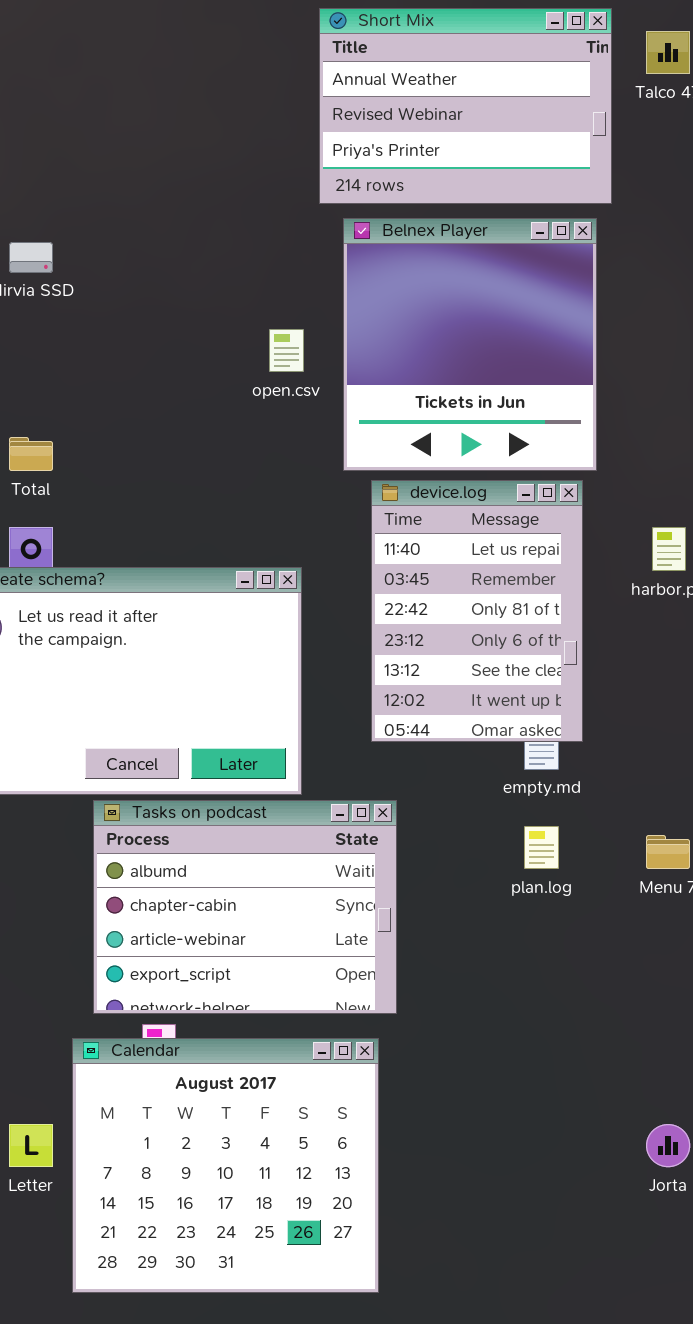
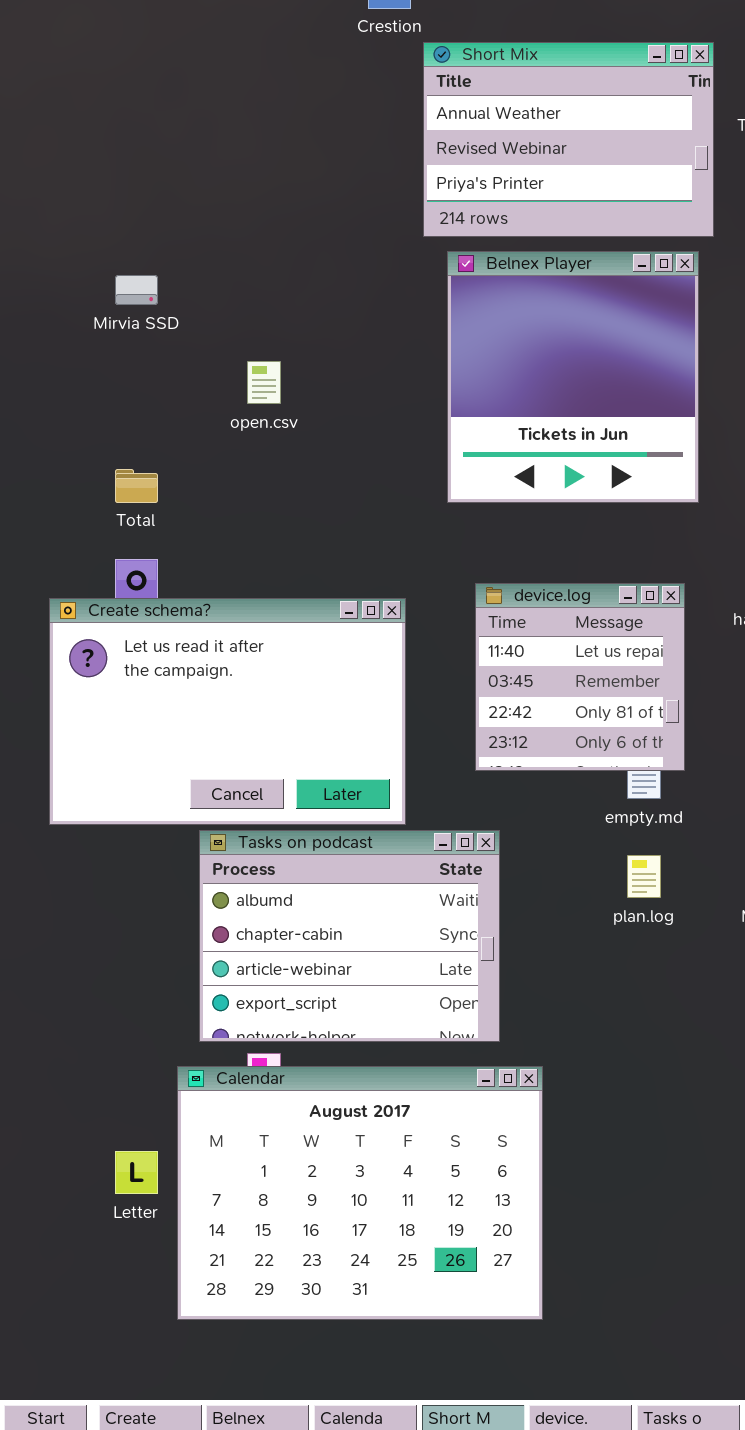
open.csv: [269,329,304,372] -> [247,361,281,404], moved
device.log: [371,480,583,742] -> [475,583,685,771], resized
Calendar: [72,1038,379,1293] -> [177,1066,543,1320], resized

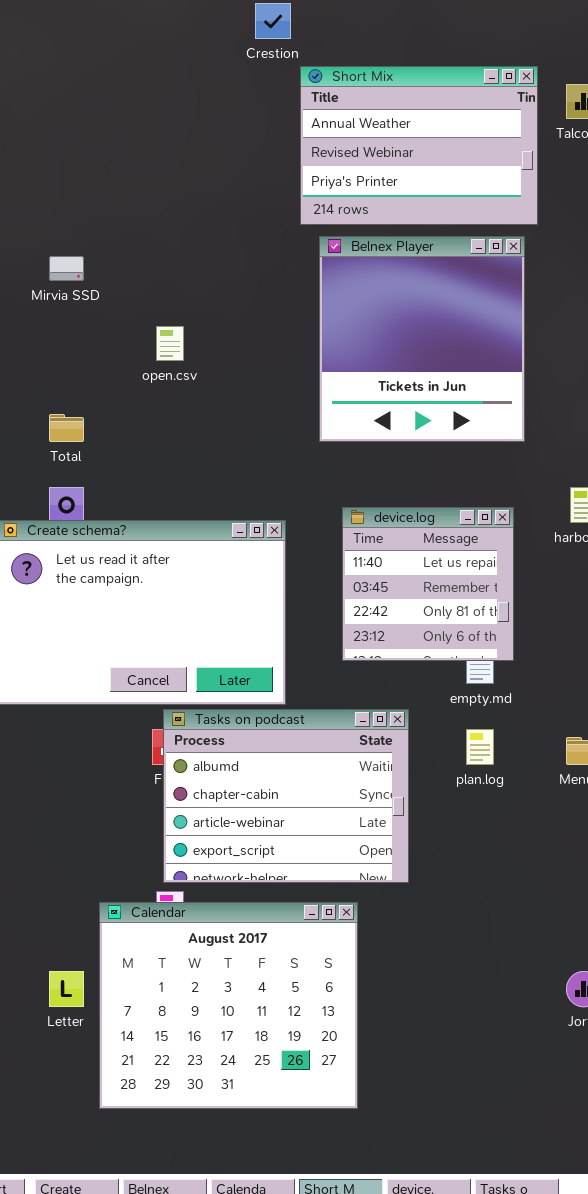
Tasks on podcast: [199,830,500,1042] -> [163,709,409,883], moved
Calendar: [177,1066,543,1320] -> [99,902,358,1109], resized

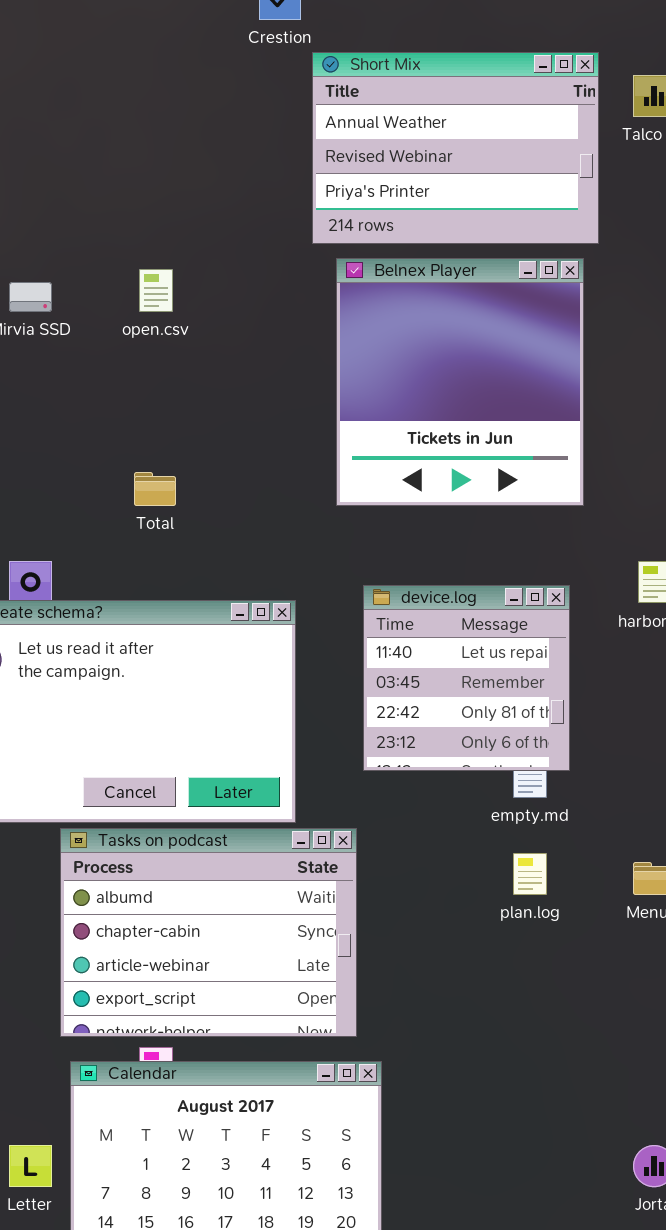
open.csv: [156,326,184,361] -> [139,269,173,312], moved
Total: [49,414,84,442] -> [134,472,176,506], moved
Tasks on podcast: [163,709,409,883] -> [60,828,357,1037], moved

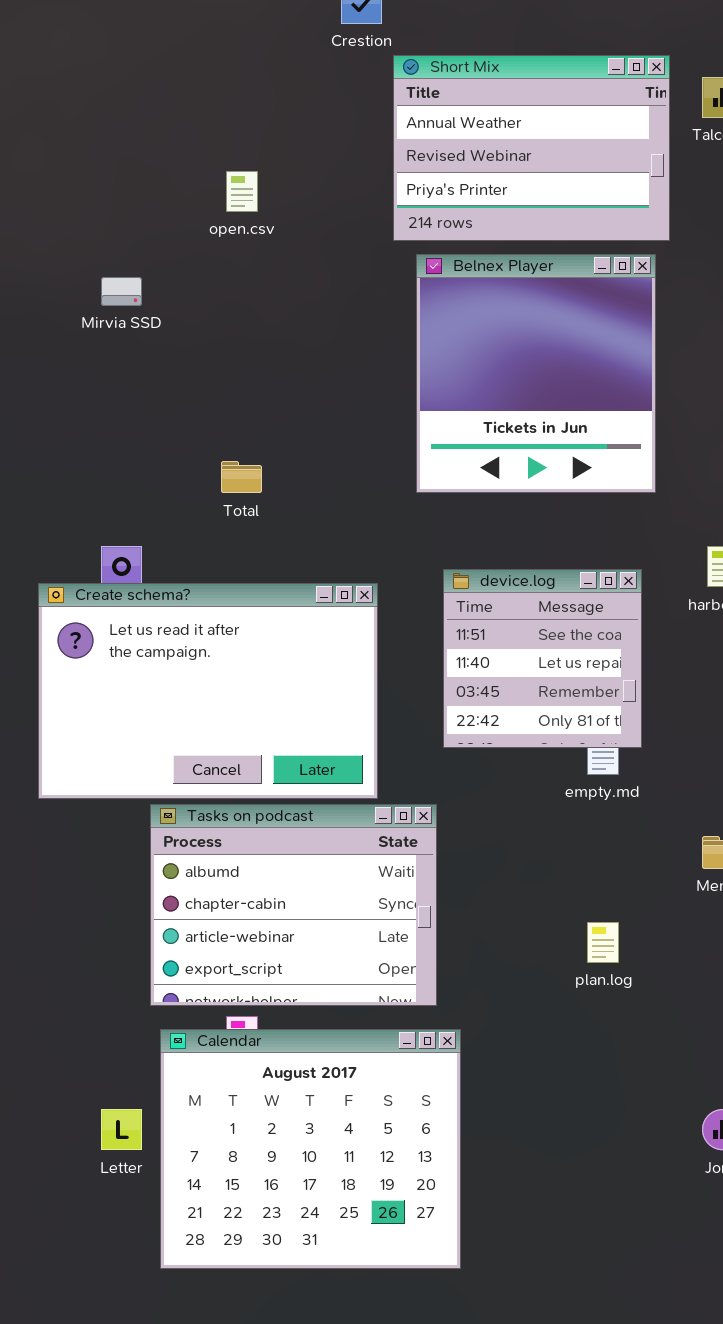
open.csv: [139,269,173,312] -> [226,171,258,212], moved
device.log: [363,585,570,771] -> [443,569,642,748], scrolled up 1 row
plan.log: [513,853,547,895] -> [587,922,619,963], moved

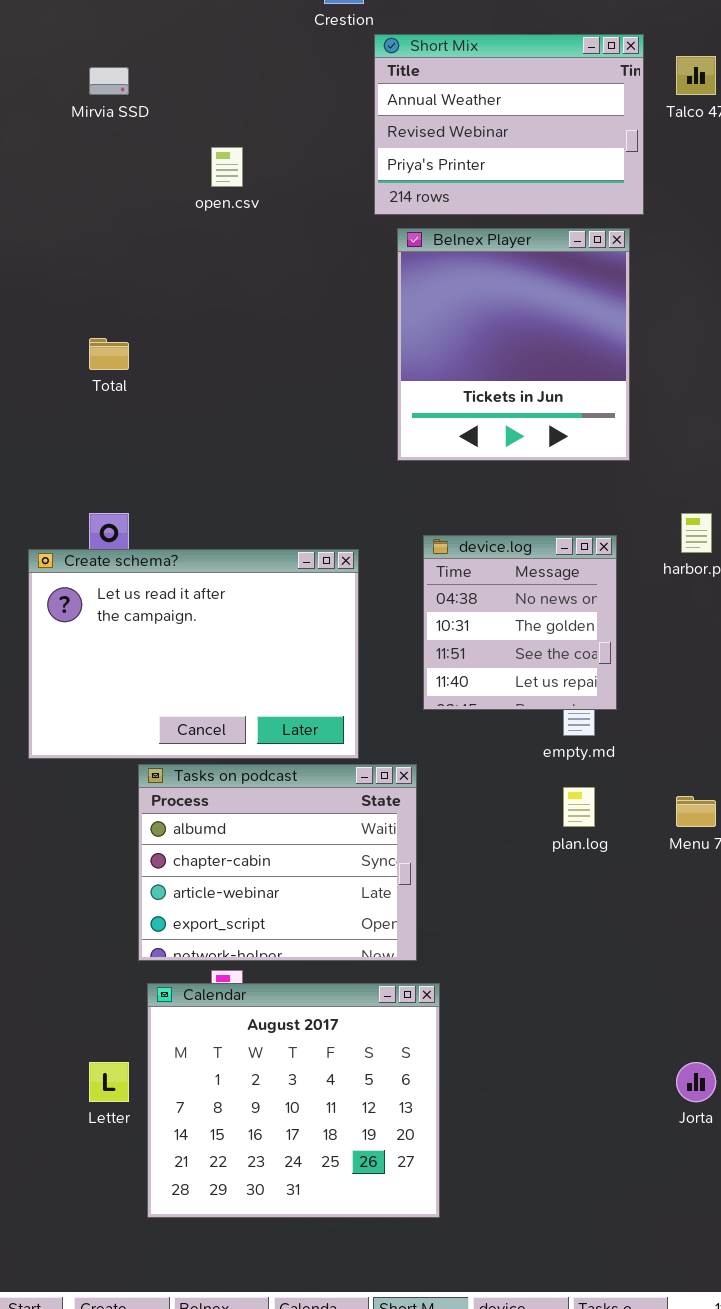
Mirvia SSD: [101,277,142,306] -> [89,67,129,95], moved
Total: [221,461,262,493] -> [89,338,129,370], moved
device.log: [443,569,642,748] -> [423,535,617,710], scrolled up 2 rows
plan.log: [587,922,619,963] -> [563,787,595,827], moved

